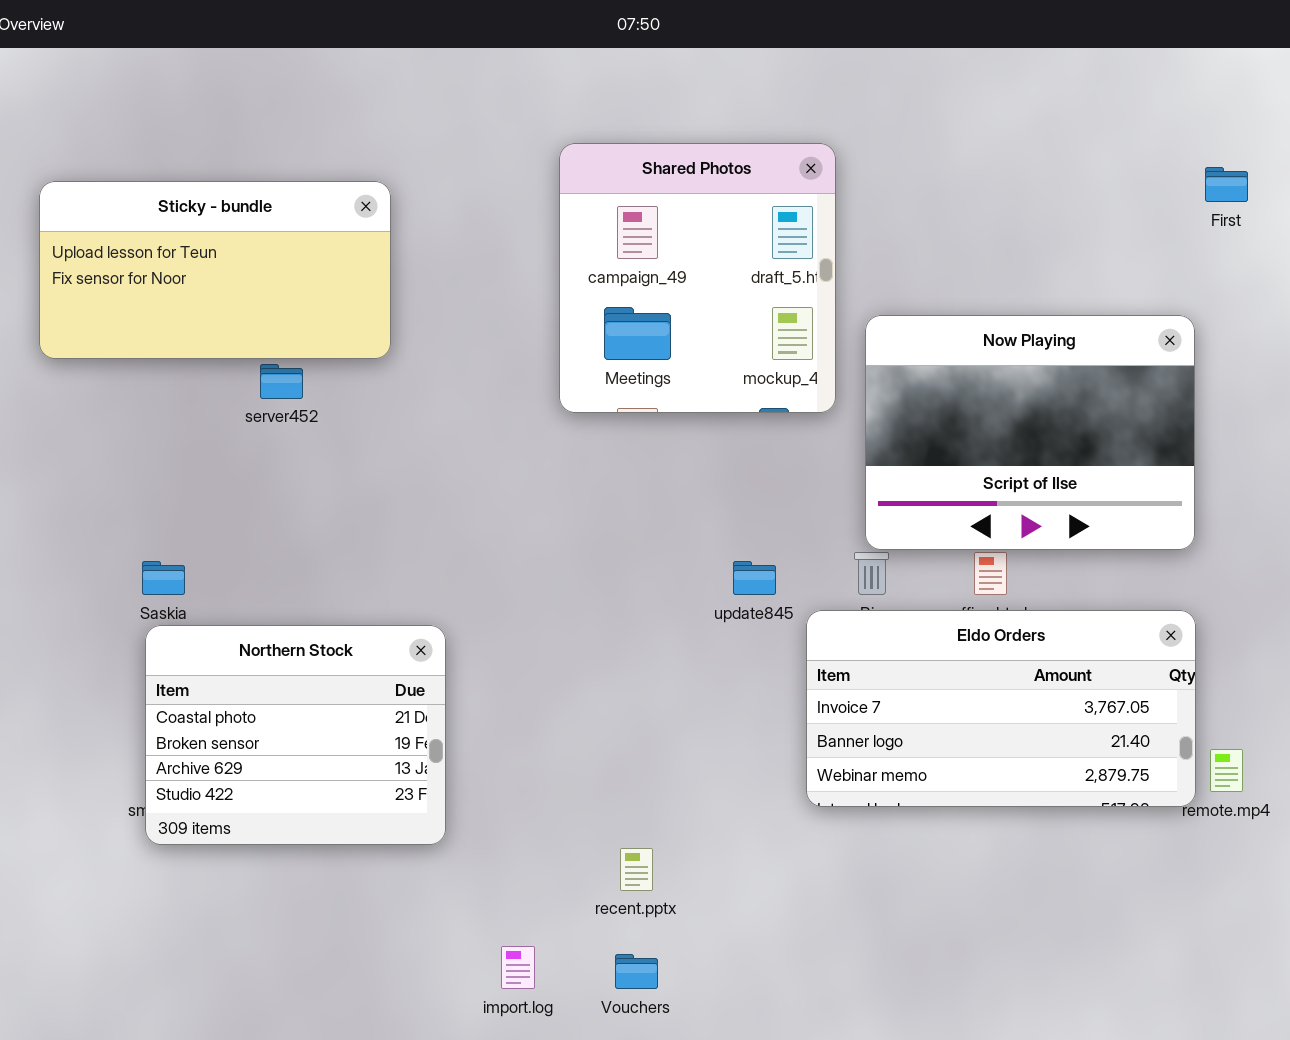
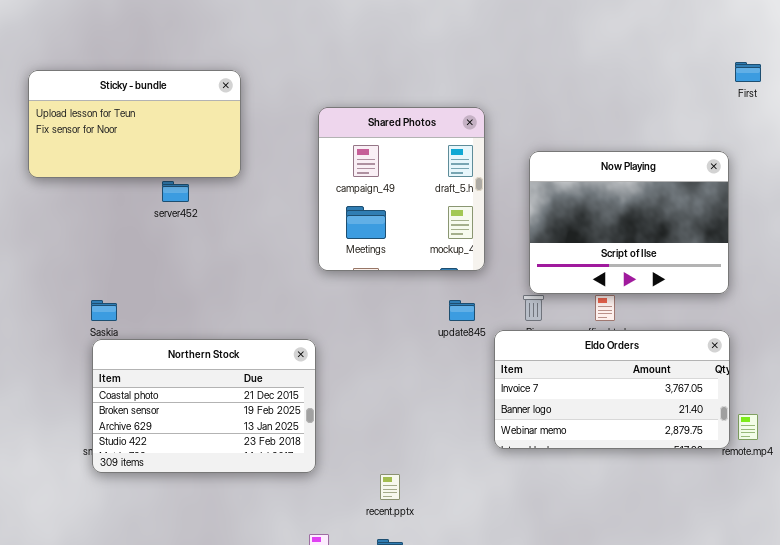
Shared Photos: [559,143,836,413] -> [318,107,485,271], moved
Northern Stock: [145,625,446,845] -> [92,339,316,473], resized

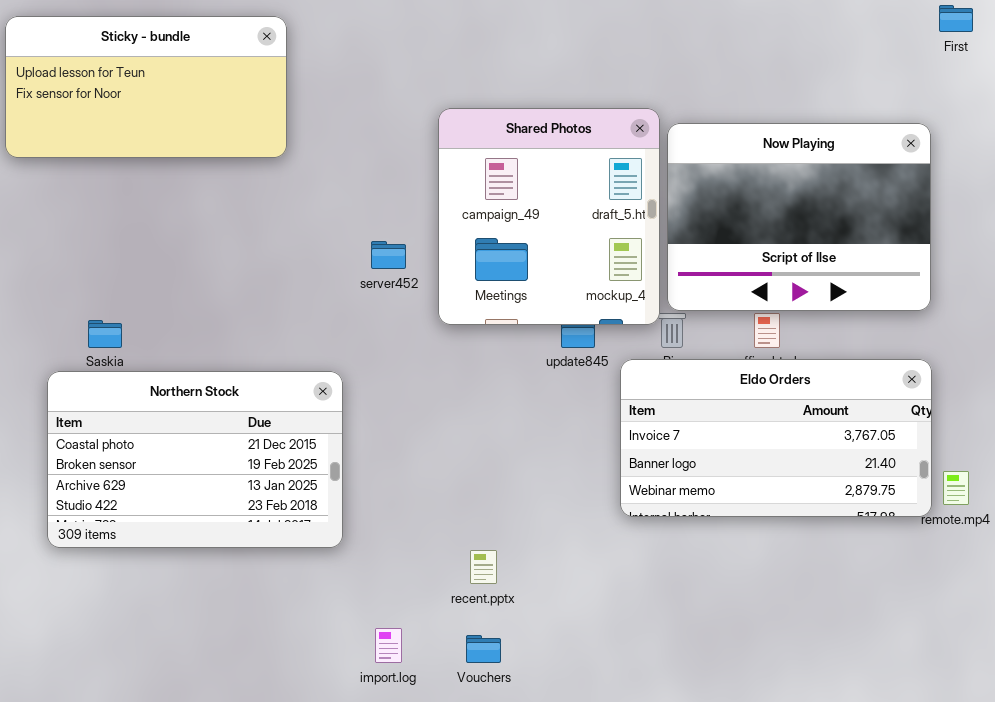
Shared Photos: [318,107,485,271] -> [438,108,660,325], moved
server452: [162,181,189,202] -> [371,241,406,269], moved
Northern Stock: [92,339,316,473] -> [47,371,343,548], moved

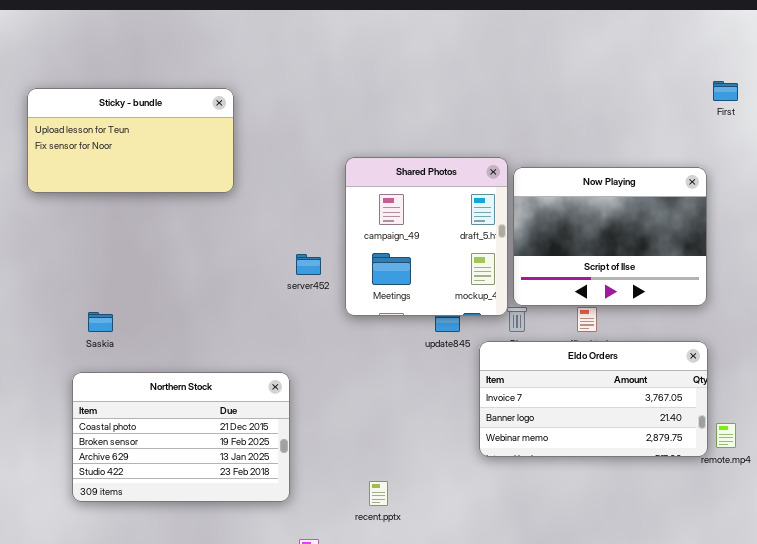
Northern Stock: [47,371,343,548] -> [72,372,290,502], moved

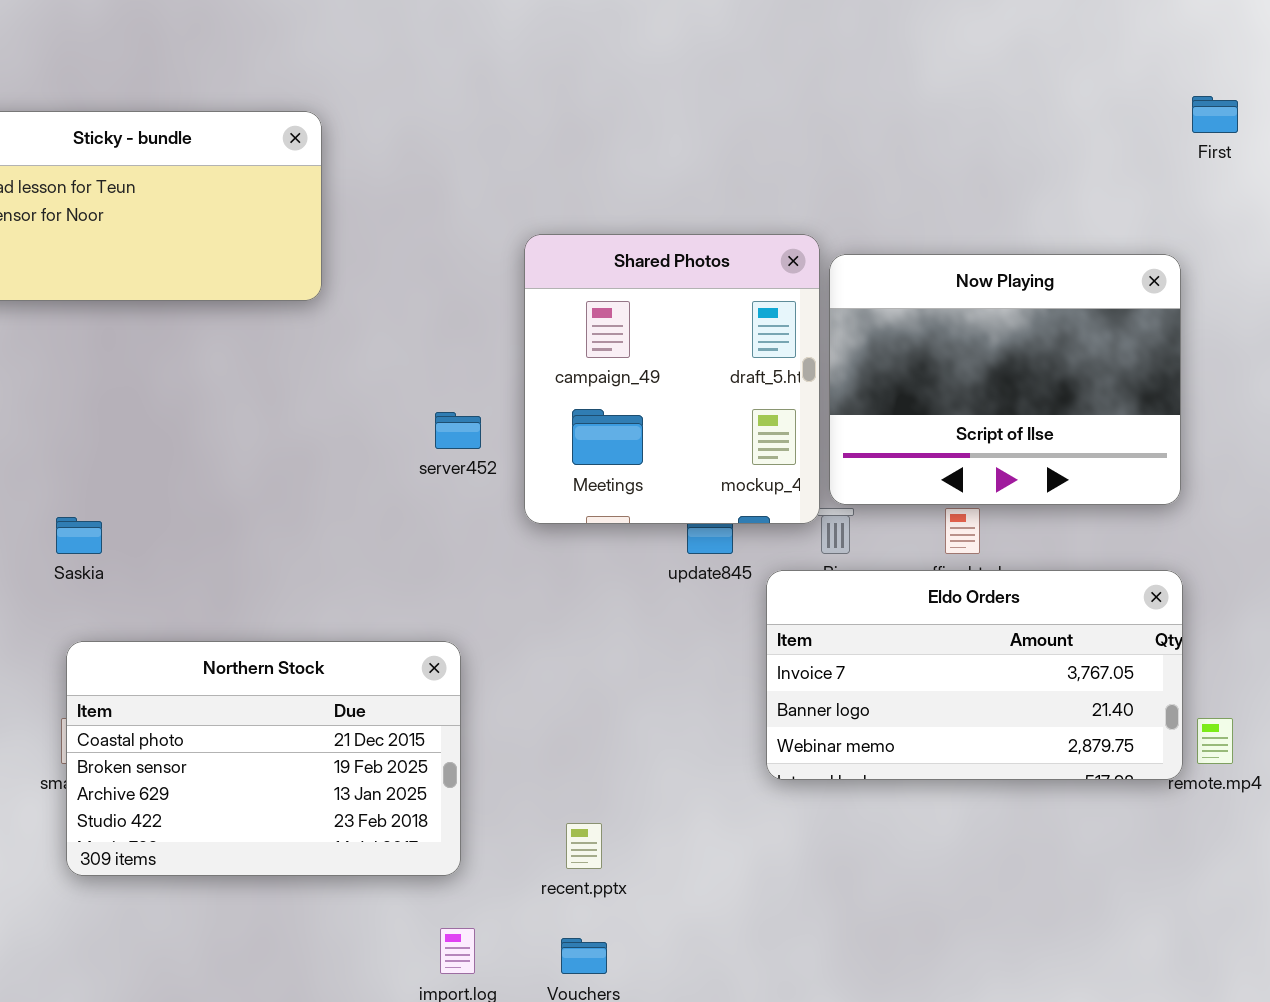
Northern Stock: [72,372,290,502] -> [66,641,461,876], moved

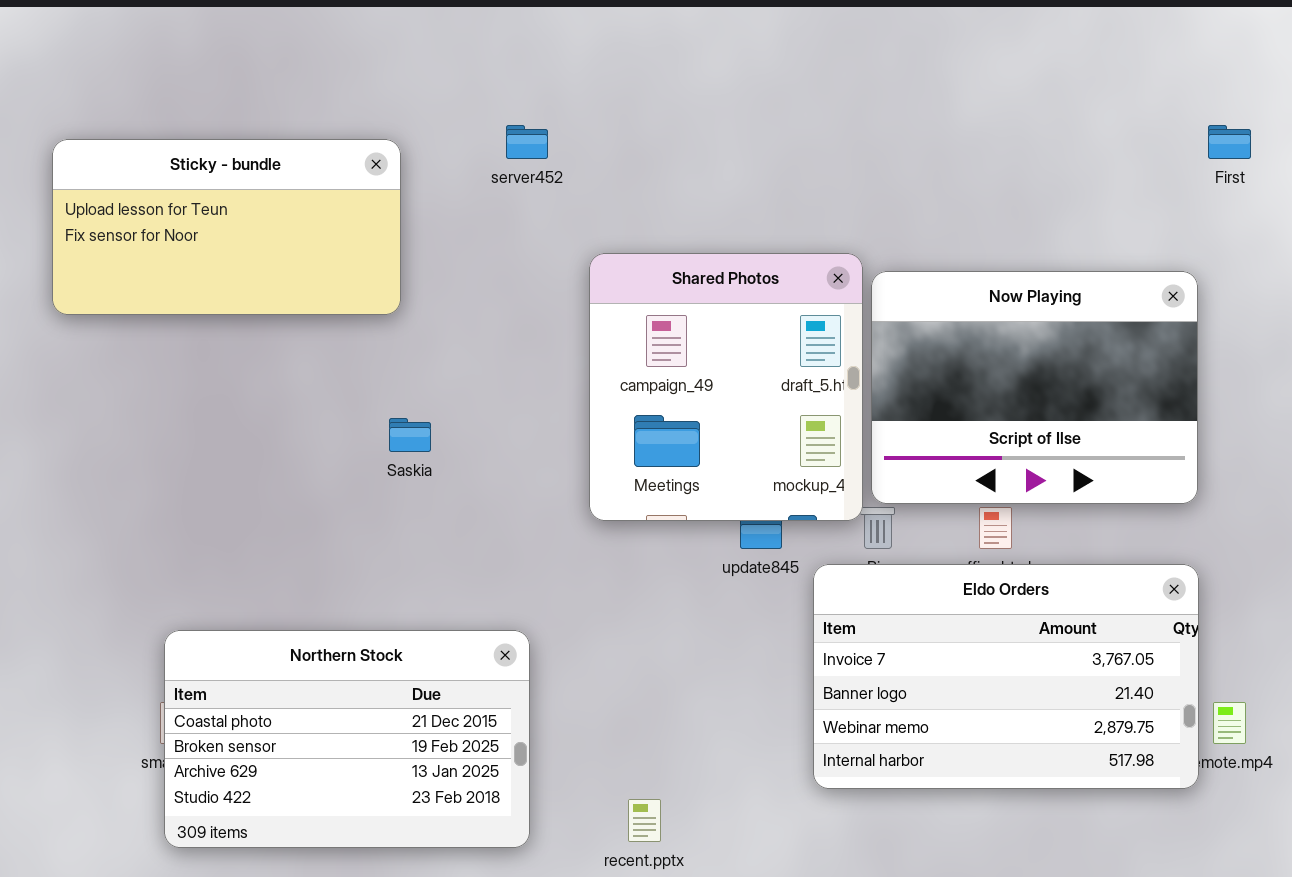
server452: [435,412,481,449] -> [506,125,548,159], moved
Saskia: [56,517,102,554] -> [389,418,431,452], moved
Eldo Orders: [766,570,1183,780] -> [813,564,1199,789], resized

